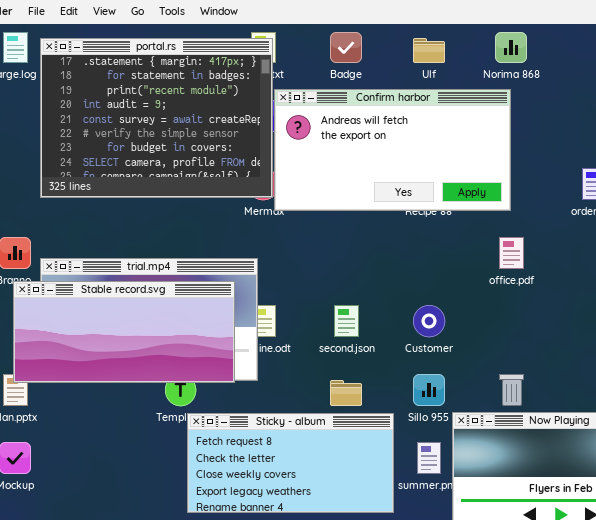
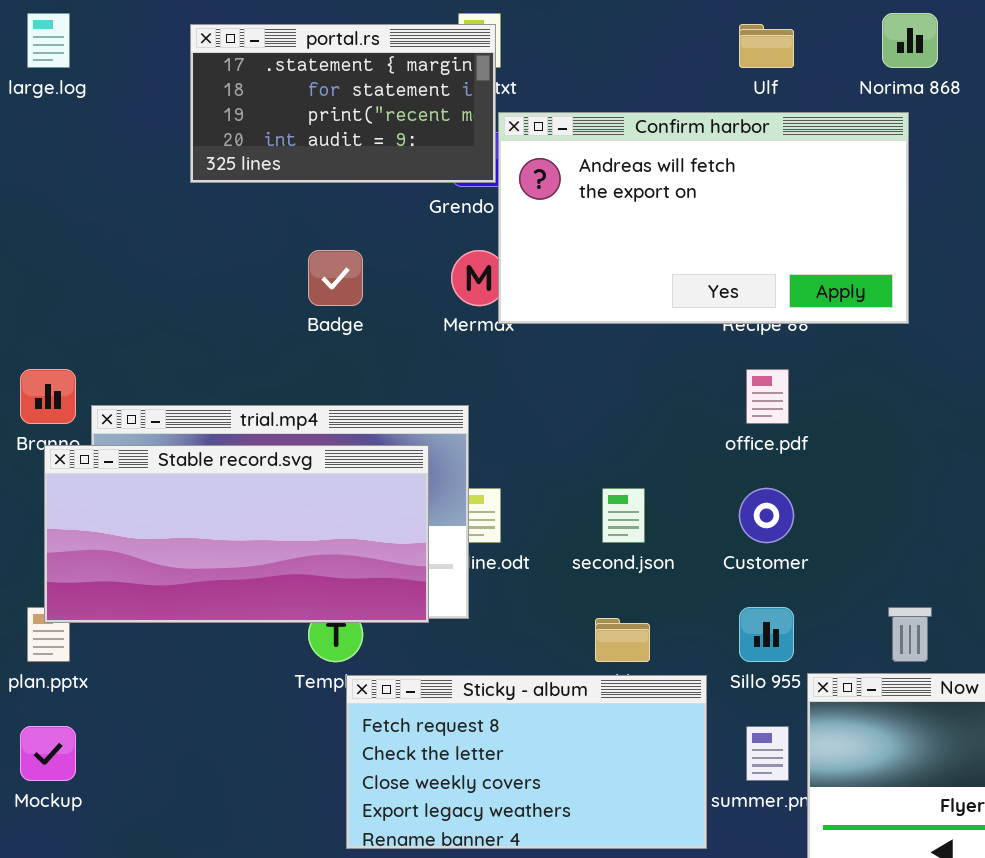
Badge: [330,32,362,63] -> [308,250,363,306], moved
portal.rs: [40,38,273,198] -> [190,24,496,183], resized
office.pdf: [499,237,524,269] -> [746,369,789,424], moved

